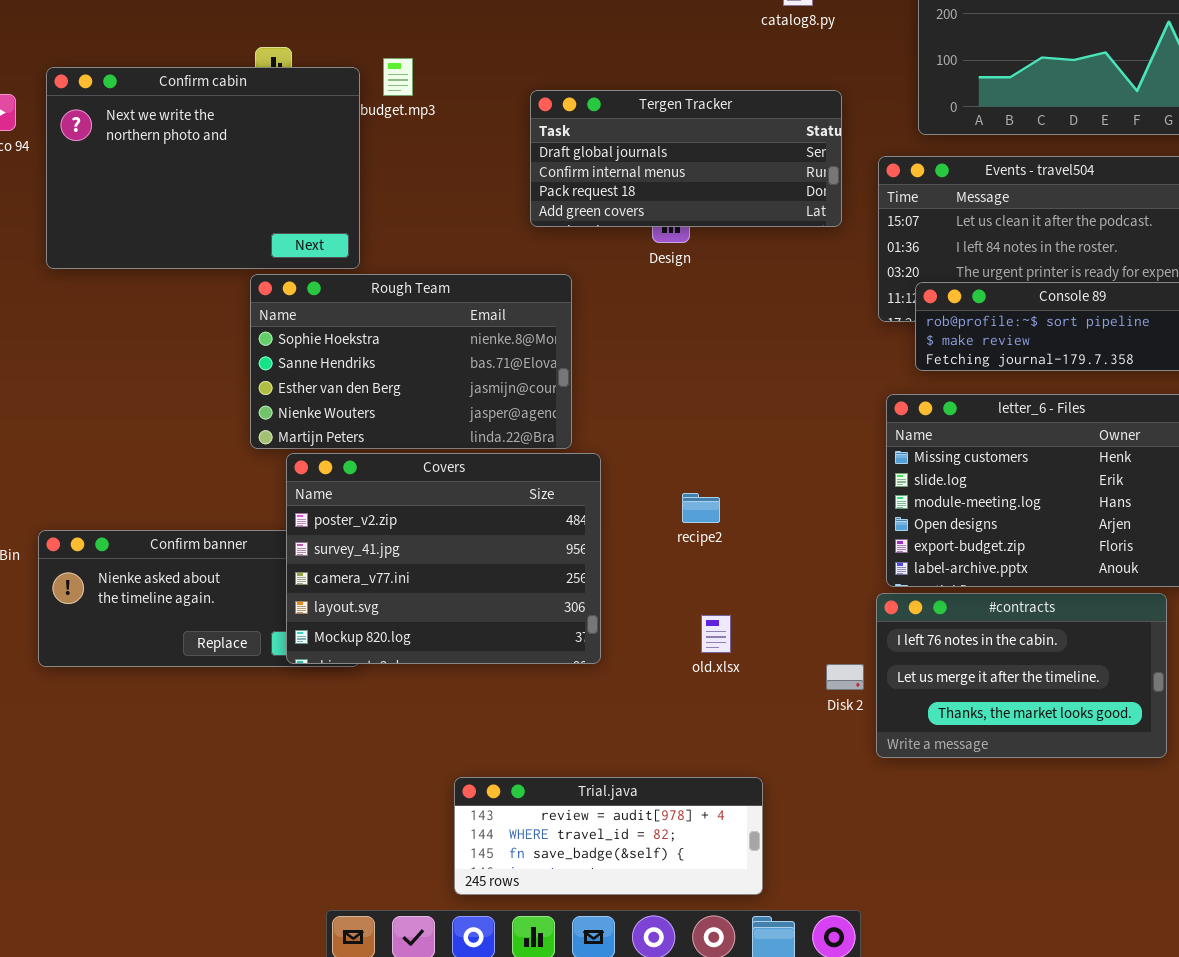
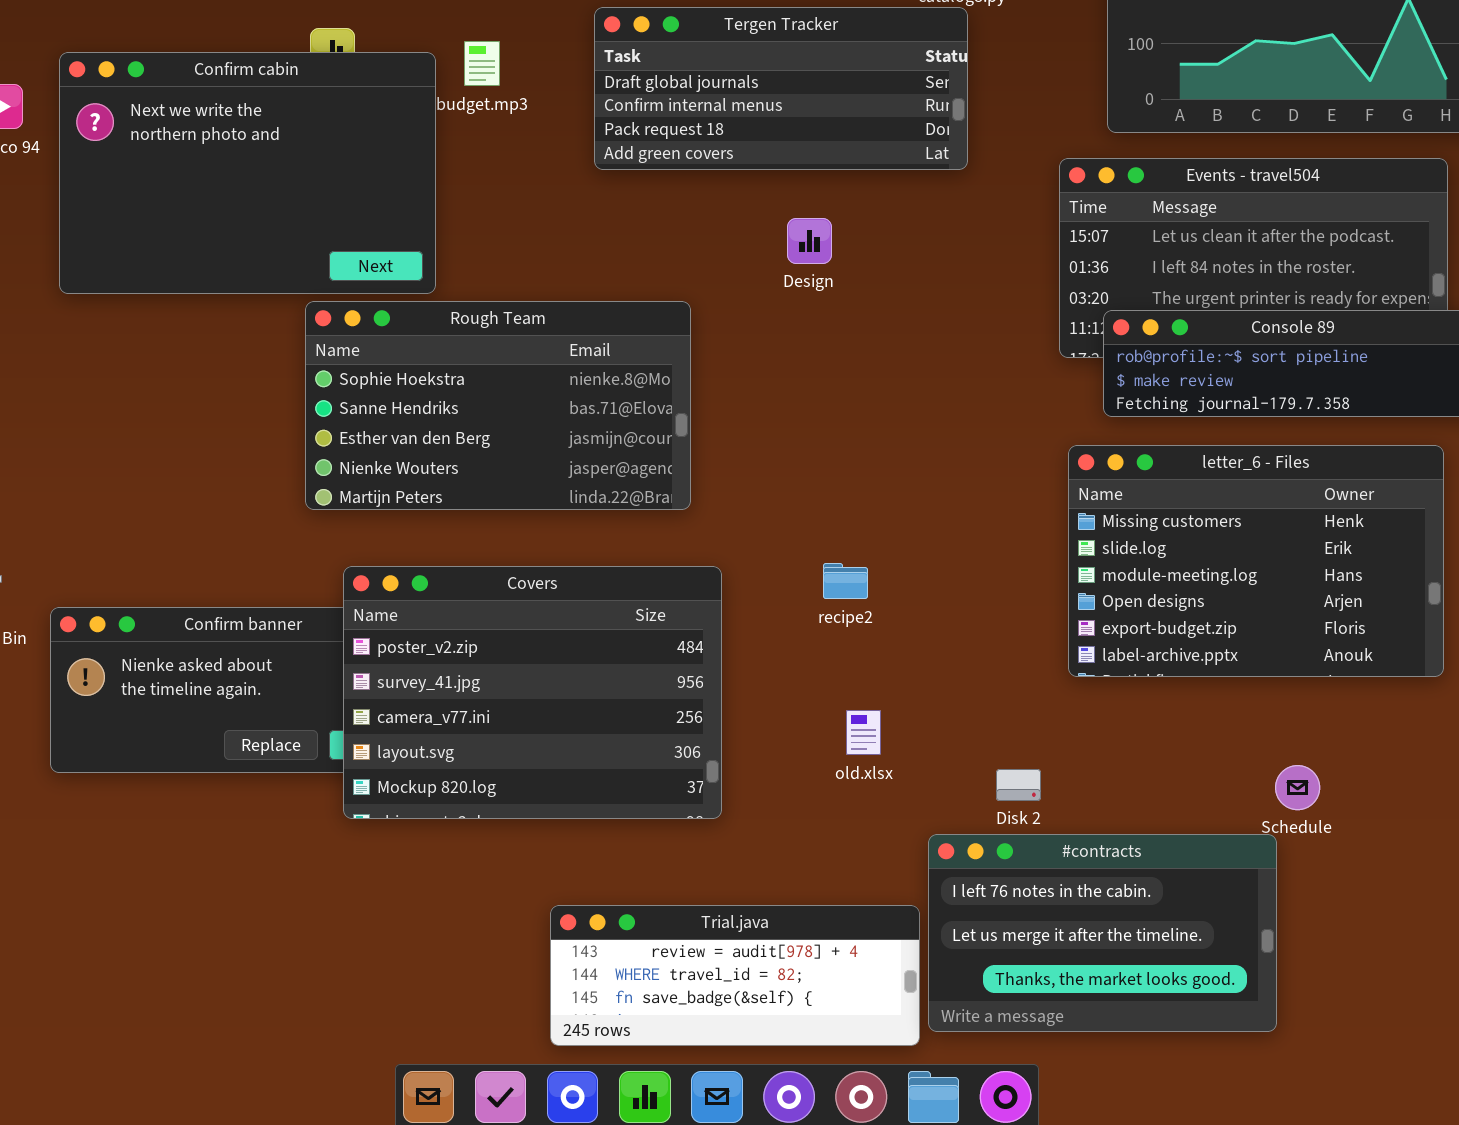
Tergen Tracker: [530,90,842,227] -> [594,7,968,170], moved
Covers: [286,453,601,664] -> [343,566,722,819], moved
#contracts: [876,593,1167,758] -> [928,834,1277,1032], moved

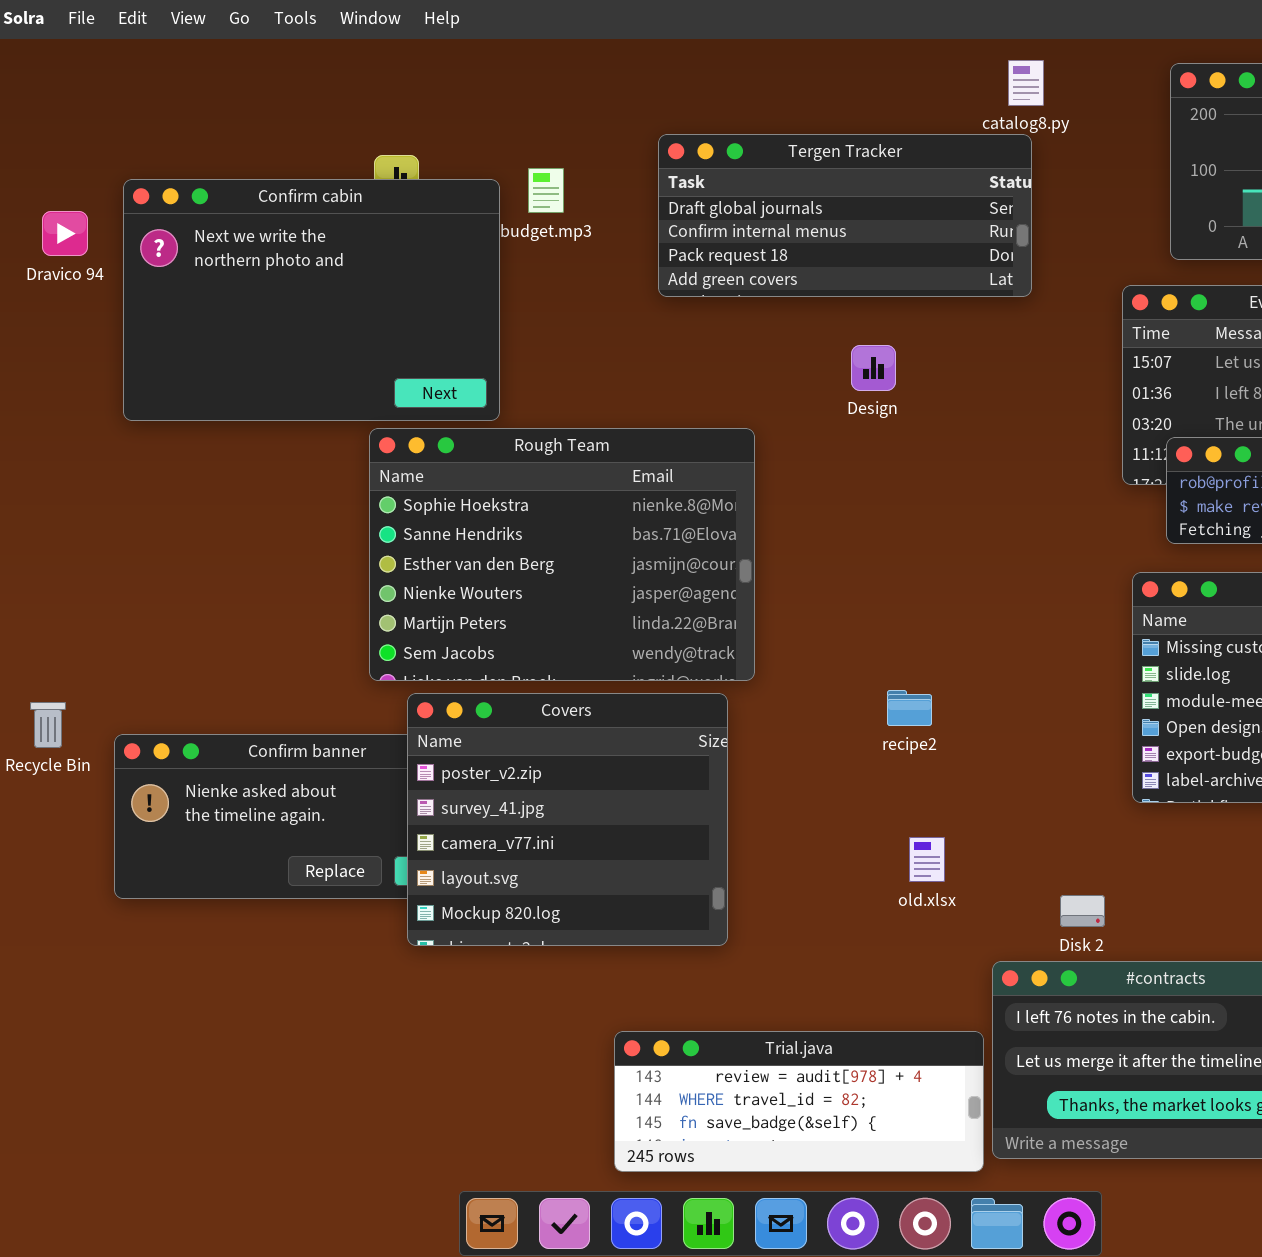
Rough Team: [305,301,691,510] -> [369,428,755,681], resized
Covers: [343,566,722,819] -> [407,693,728,946], resized

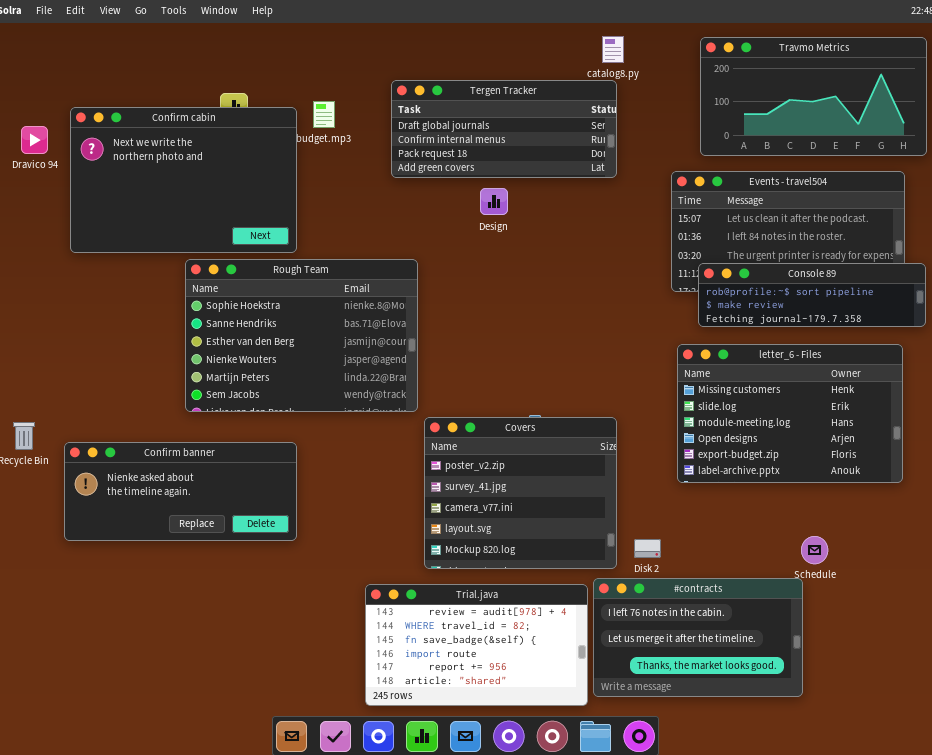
Design: [851,345,896,391] -> [480,188,508,215], moved
Rough Team: [369,428,755,681] -> [185,259,418,412], moved
Covers: [407,693,728,946] -> [424,417,617,569], moved
Trial.java: [614,1031,984,1172] -> [365,584,588,706], resized

